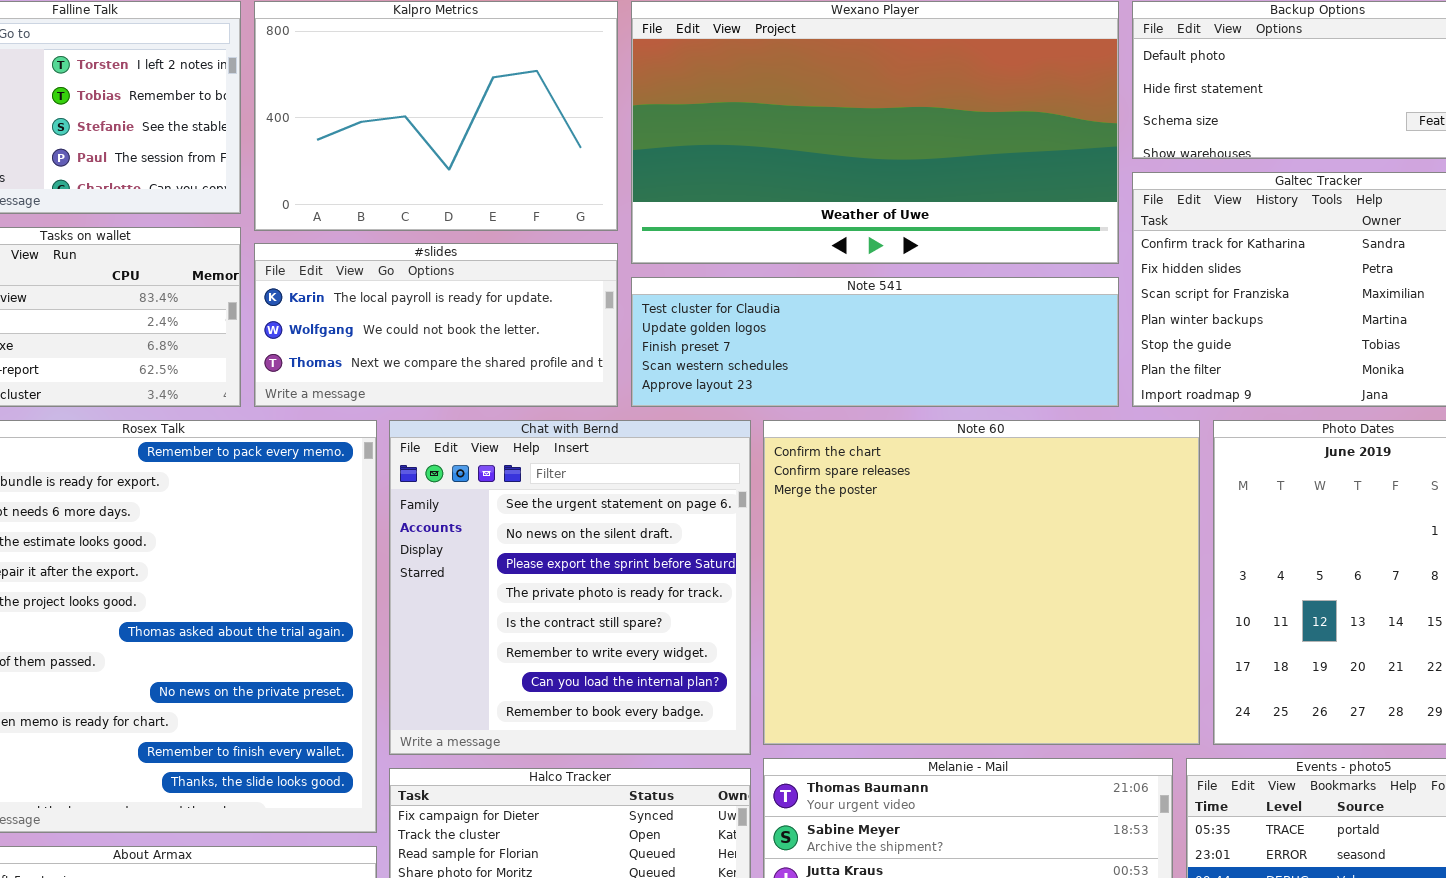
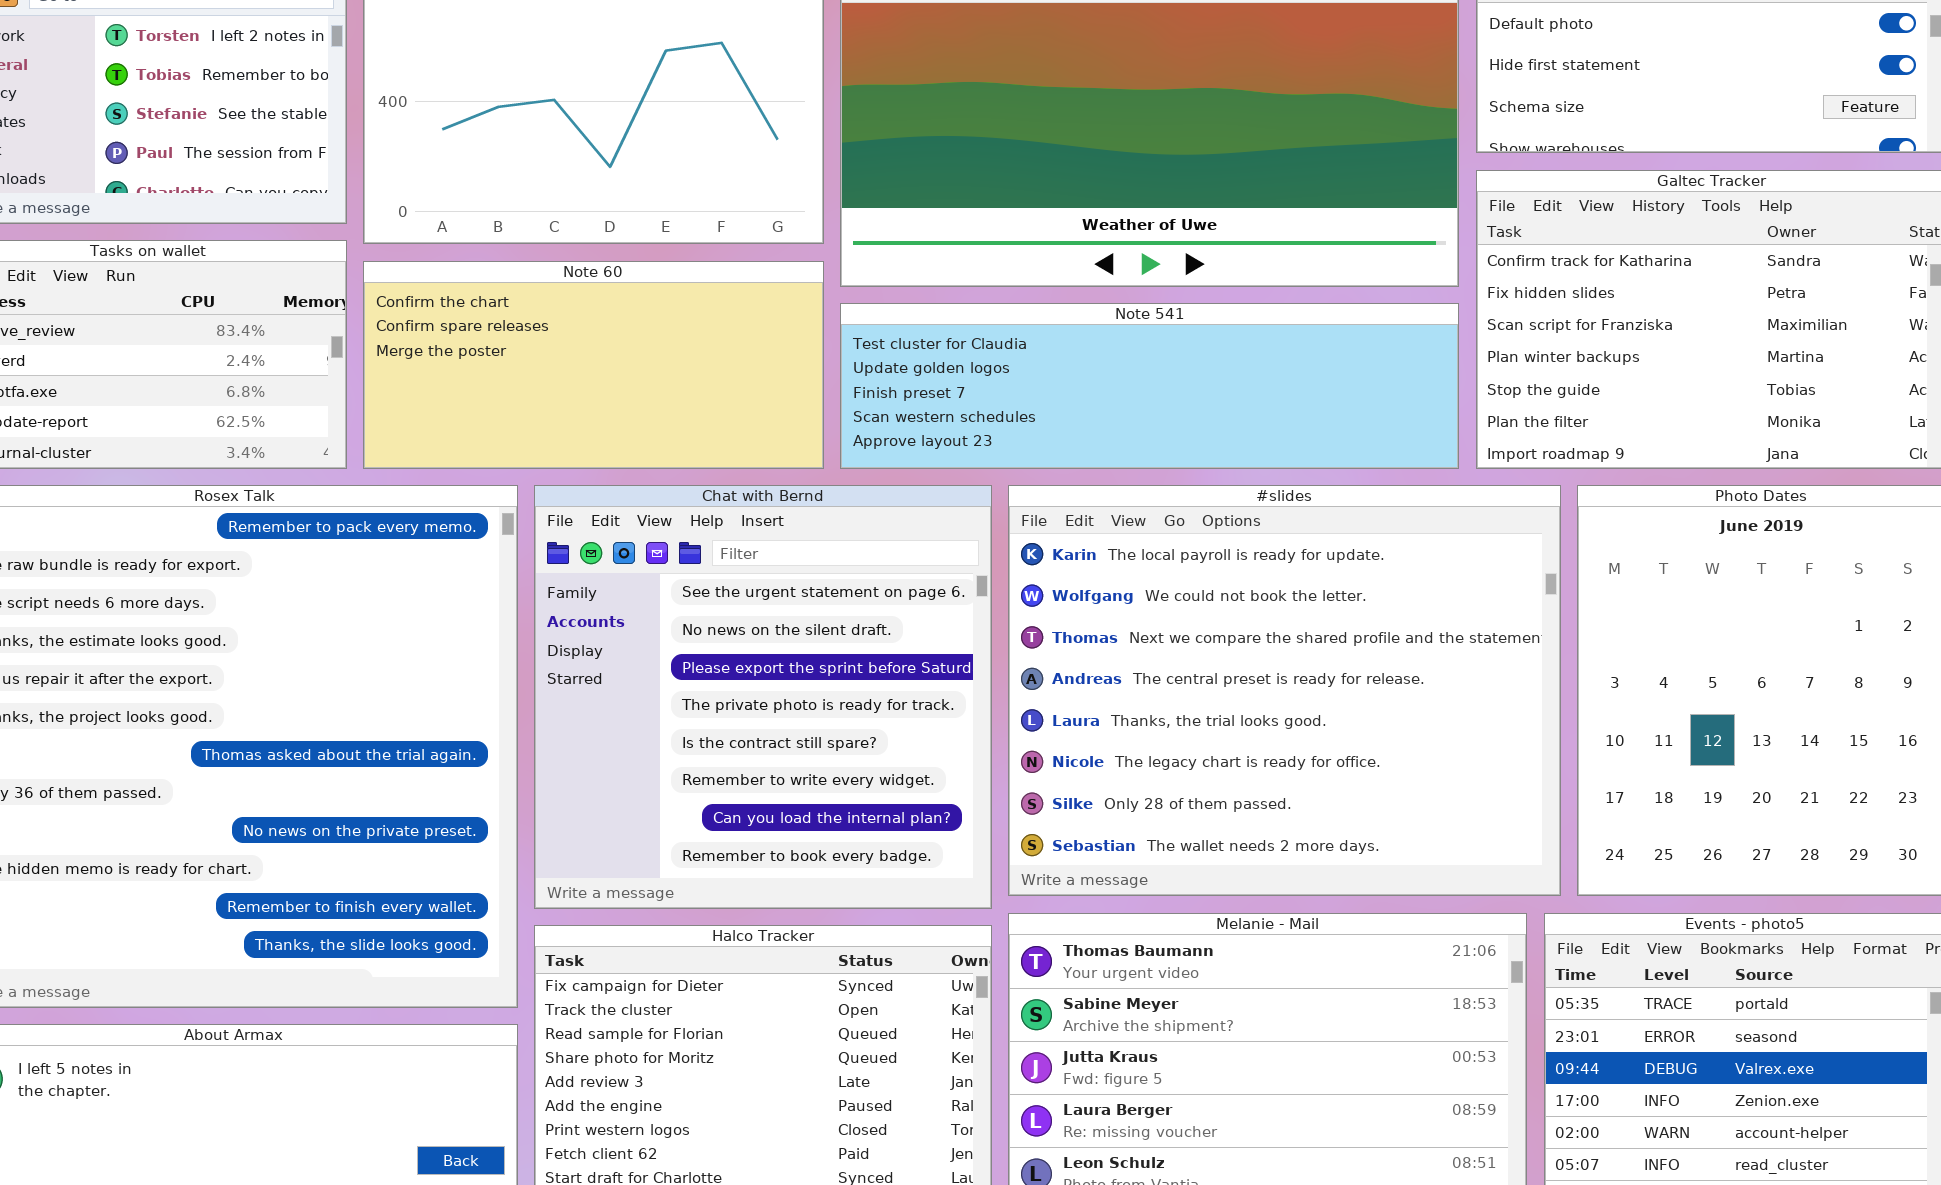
#slides: [254,243,618,407] -> [1008,485,1561,896], moved, resized
Note 60: [763,420,1200,745] -> [363,261,824,469], moved, resized

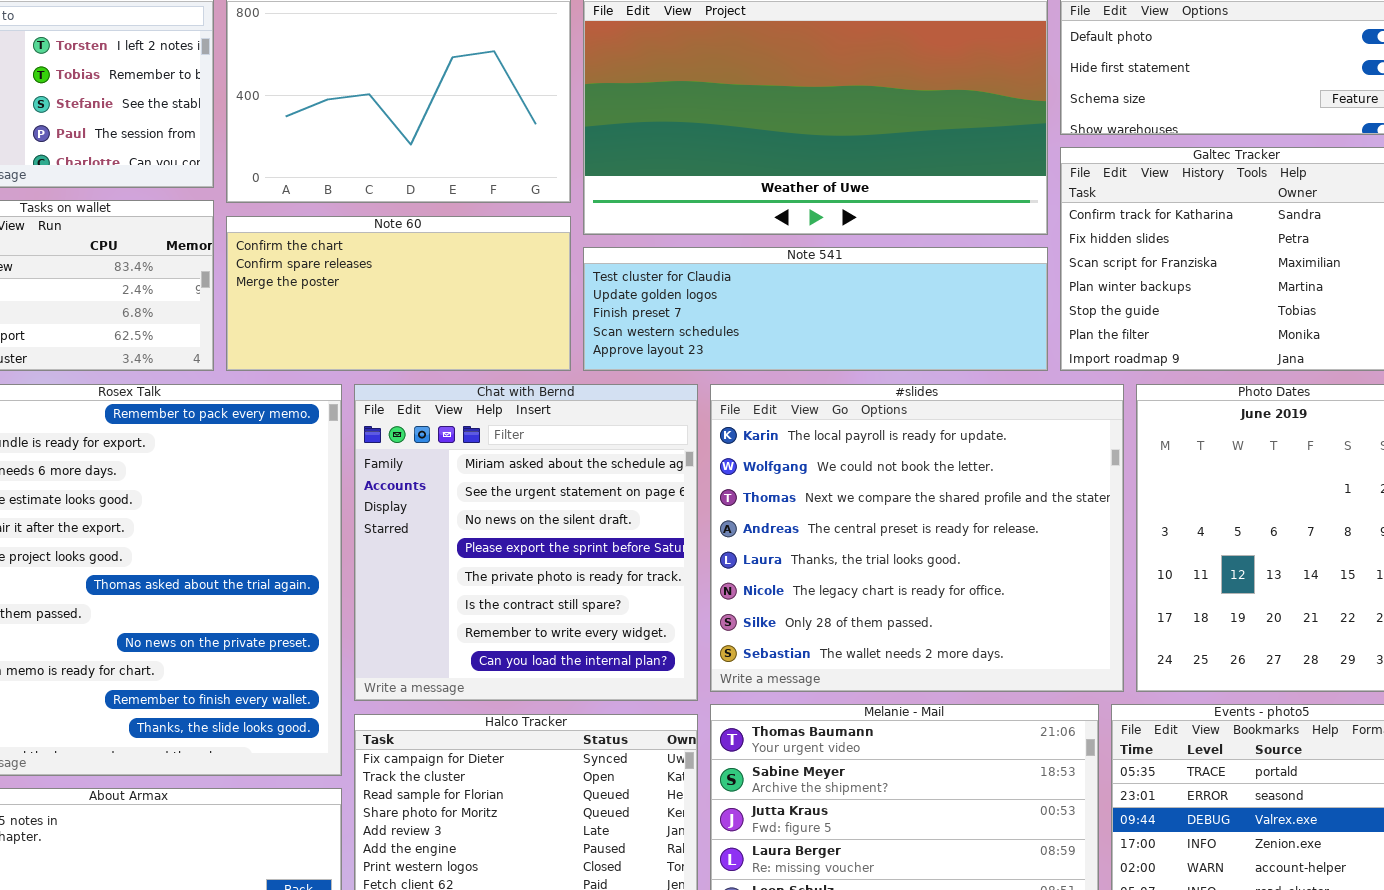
Chat with Bernd: [534,485,992,909] -> [354,384,698,701], scrolled up 1 row

